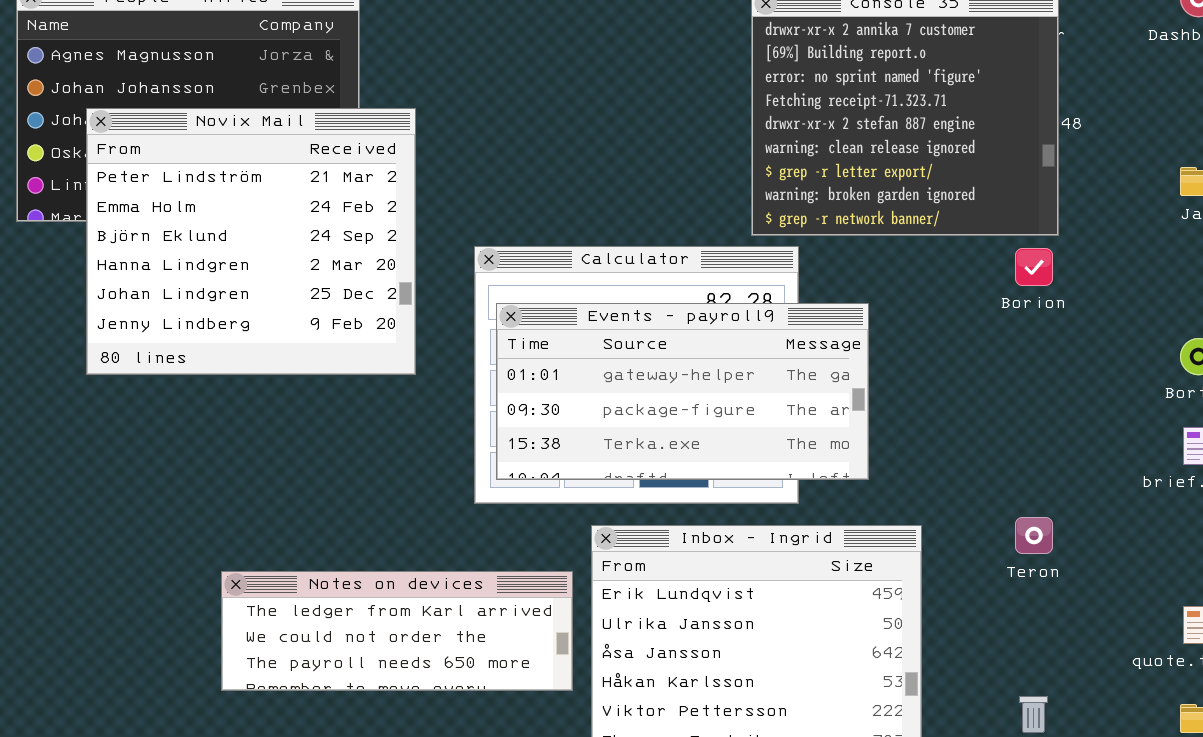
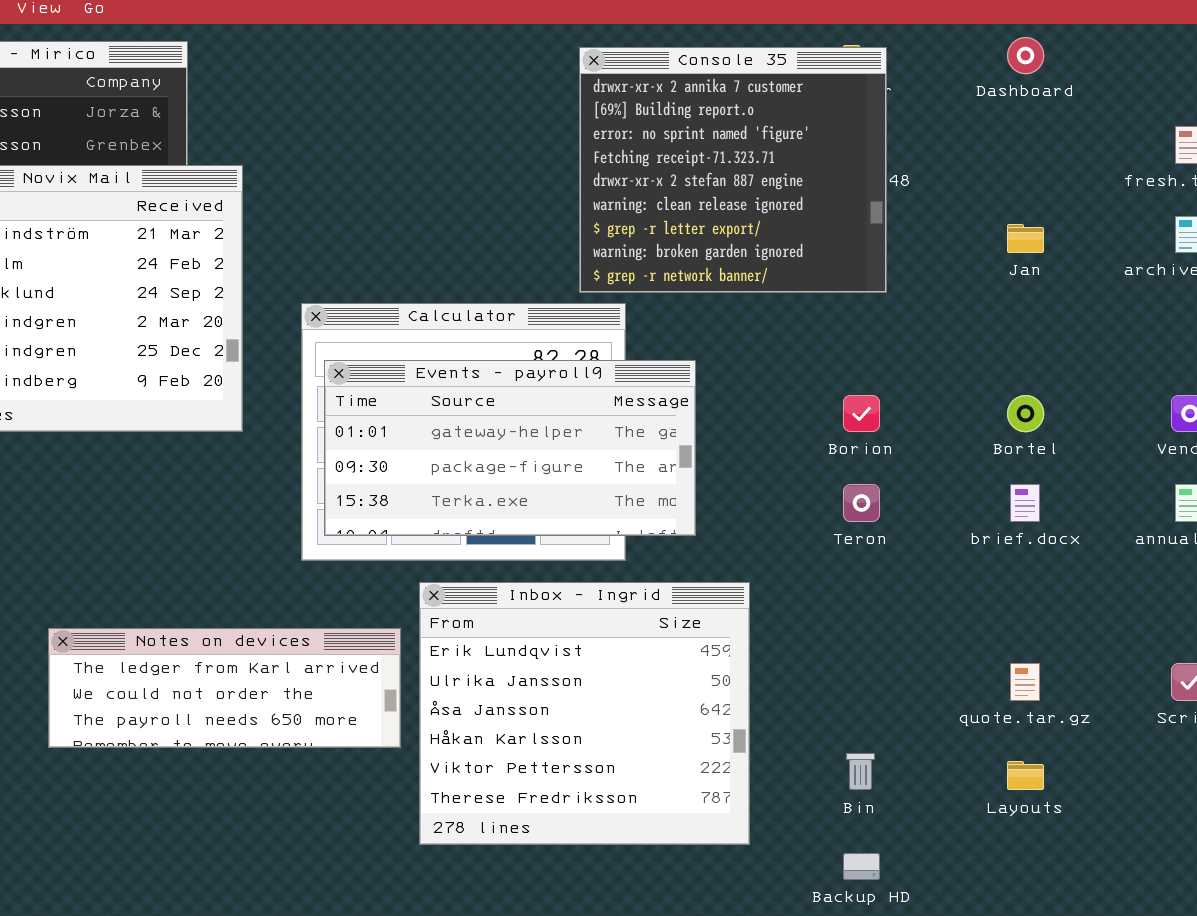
Borion: [1015,248,1053,286] -> [843,395,880,432], moved
Teron: [1015,517,1053,554] -> [843,484,880,522], moved

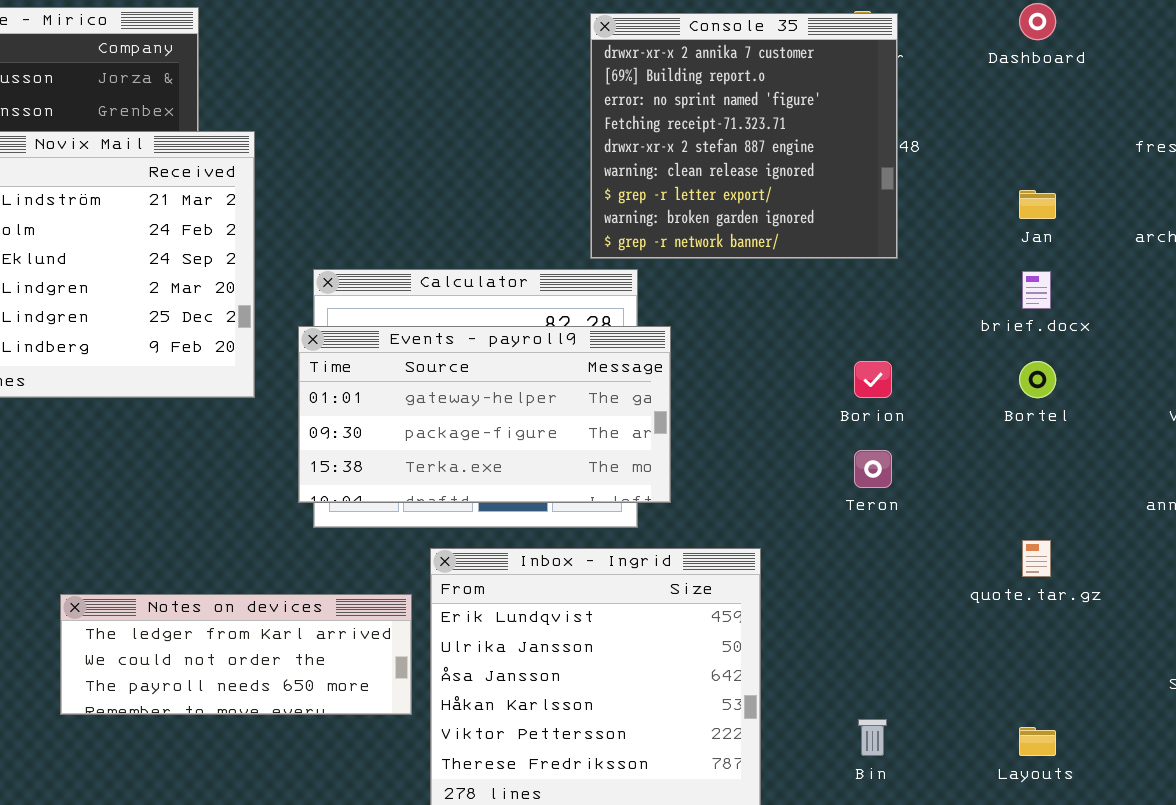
Events - payroll9: [324,360,696,536] -> [298,326,671,503], moved
brief.docx: [1010,484,1040,522] -> [1022,271,1051,309], moved
quote.tar.gz: [1010,663,1040,701] -> [1022,540,1051,577], moved

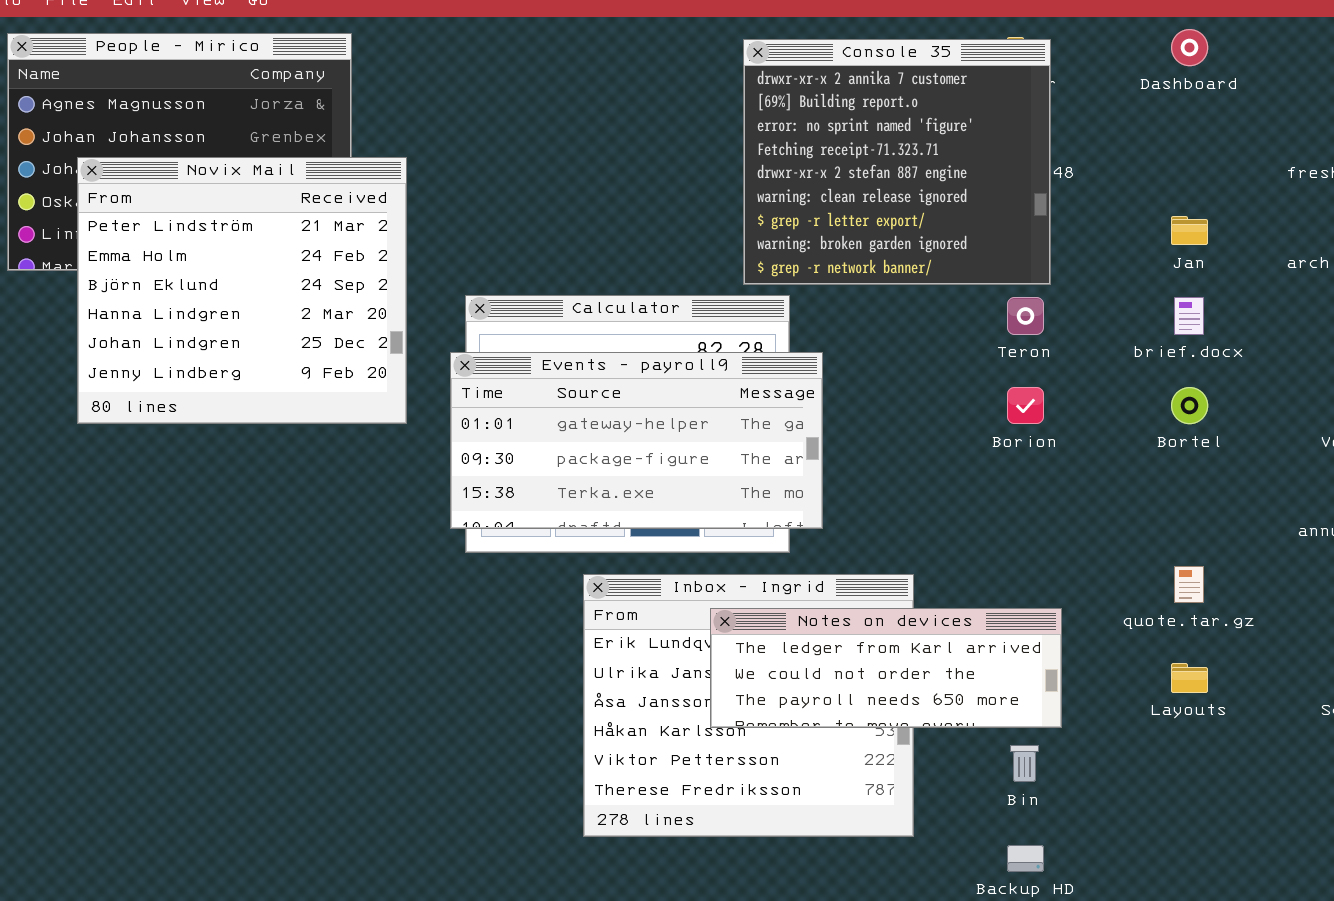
Teron: [854,450,892,488] -> [1007,297,1044,335], moved
Notes on devices: [60,594,412,715] -> [710,608,1062,728], moved
Layouts: [1019,727,1056,756] -> [1171,663,1208,693], moved

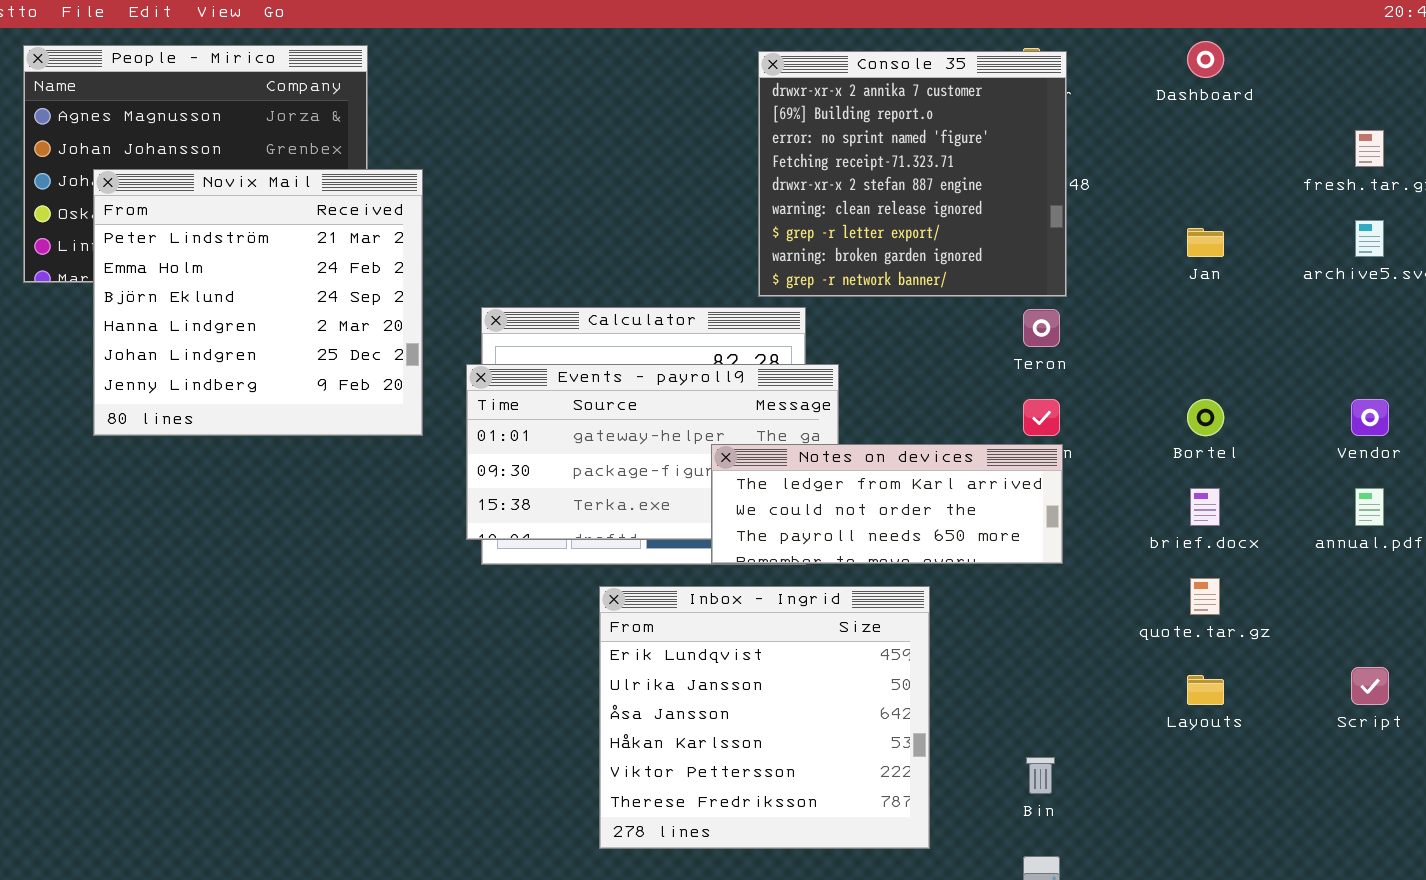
brief.docx: [1174,297,1204,335] -> [1190,488,1220,526], moved
Notes on devices: [710,608,1062,728] -> [711,444,1063,564], moved

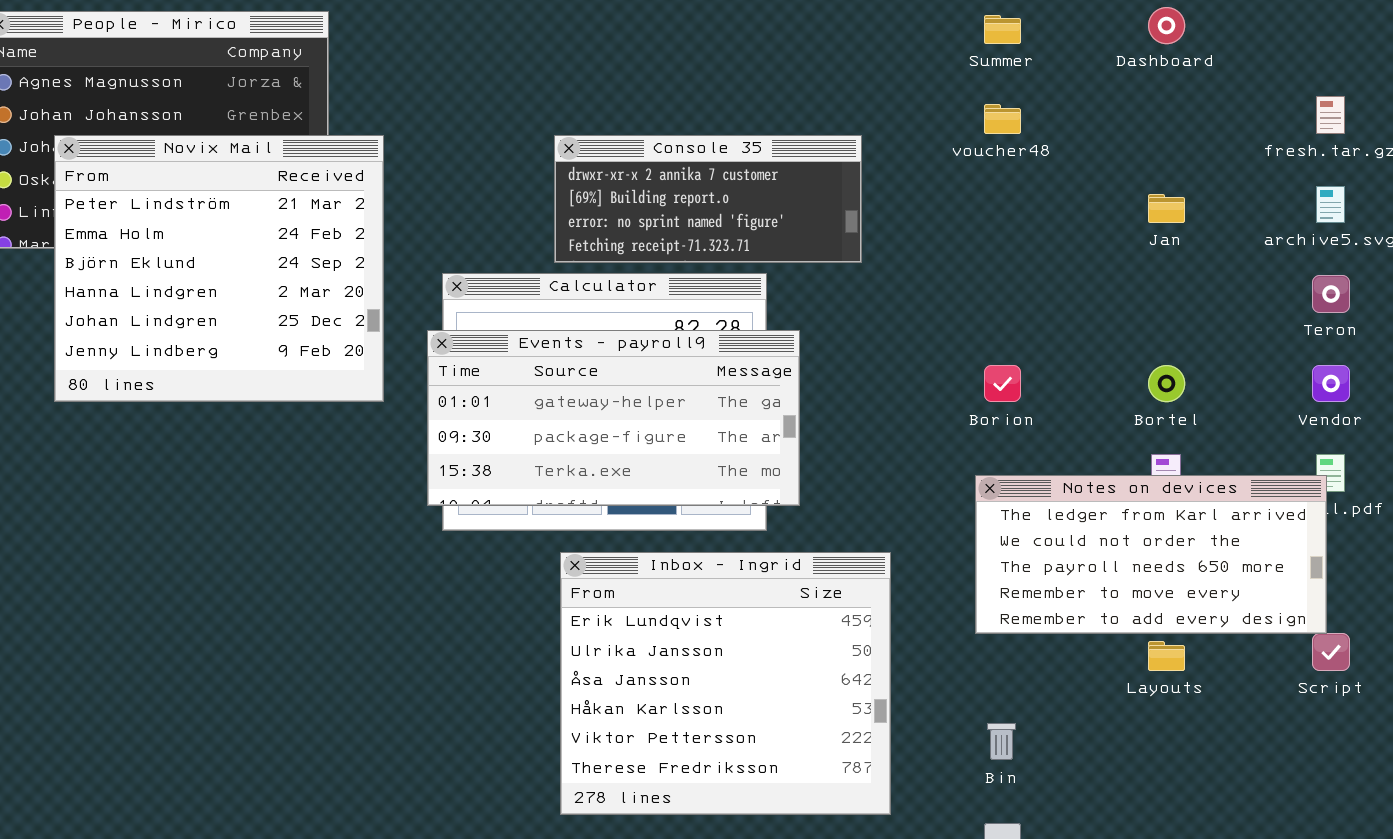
Console 35: [758,51,1067,297] -> [554,135,862,263], moved, resized
Teron: [1023,309,1060,347] -> [1312,275,1350,313], moved
Notes on devices: [711,444,1063,564] -> [975,475,1327,634], moved, resized

